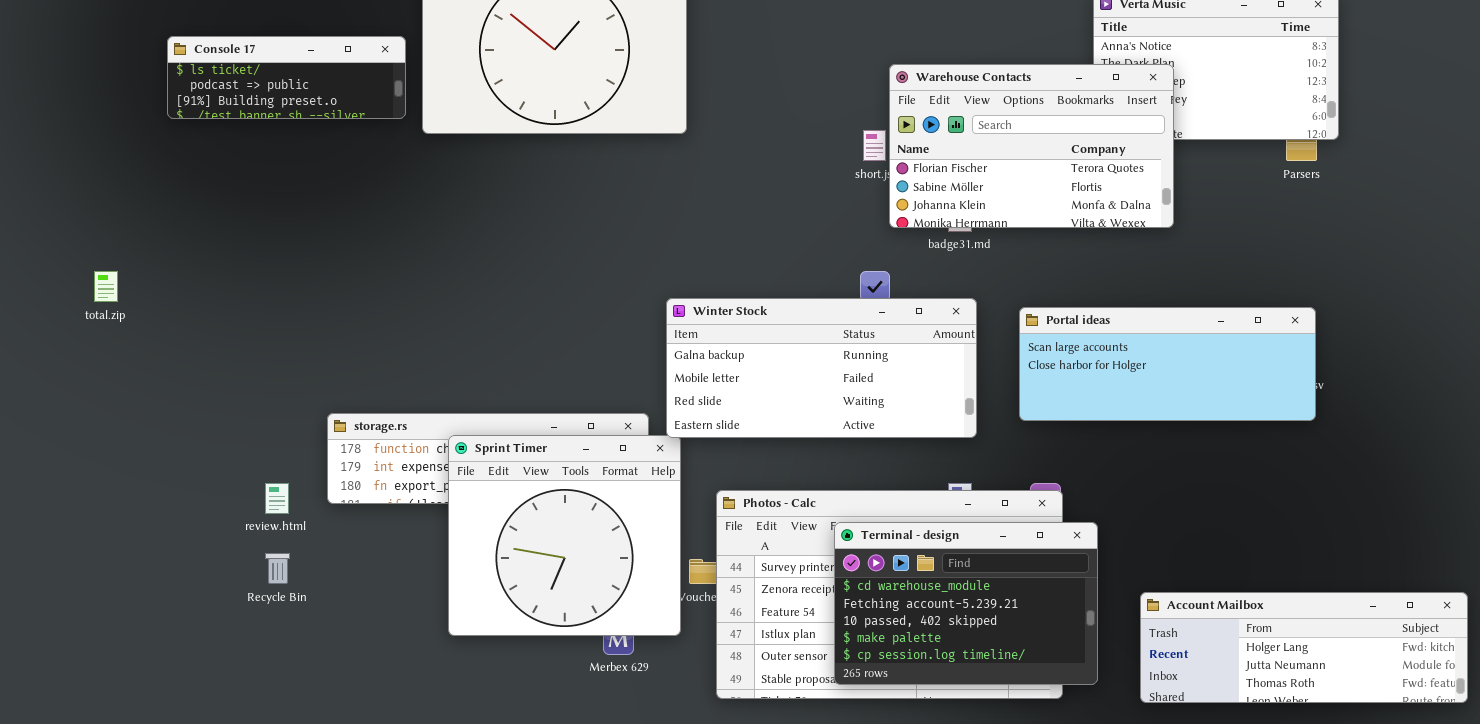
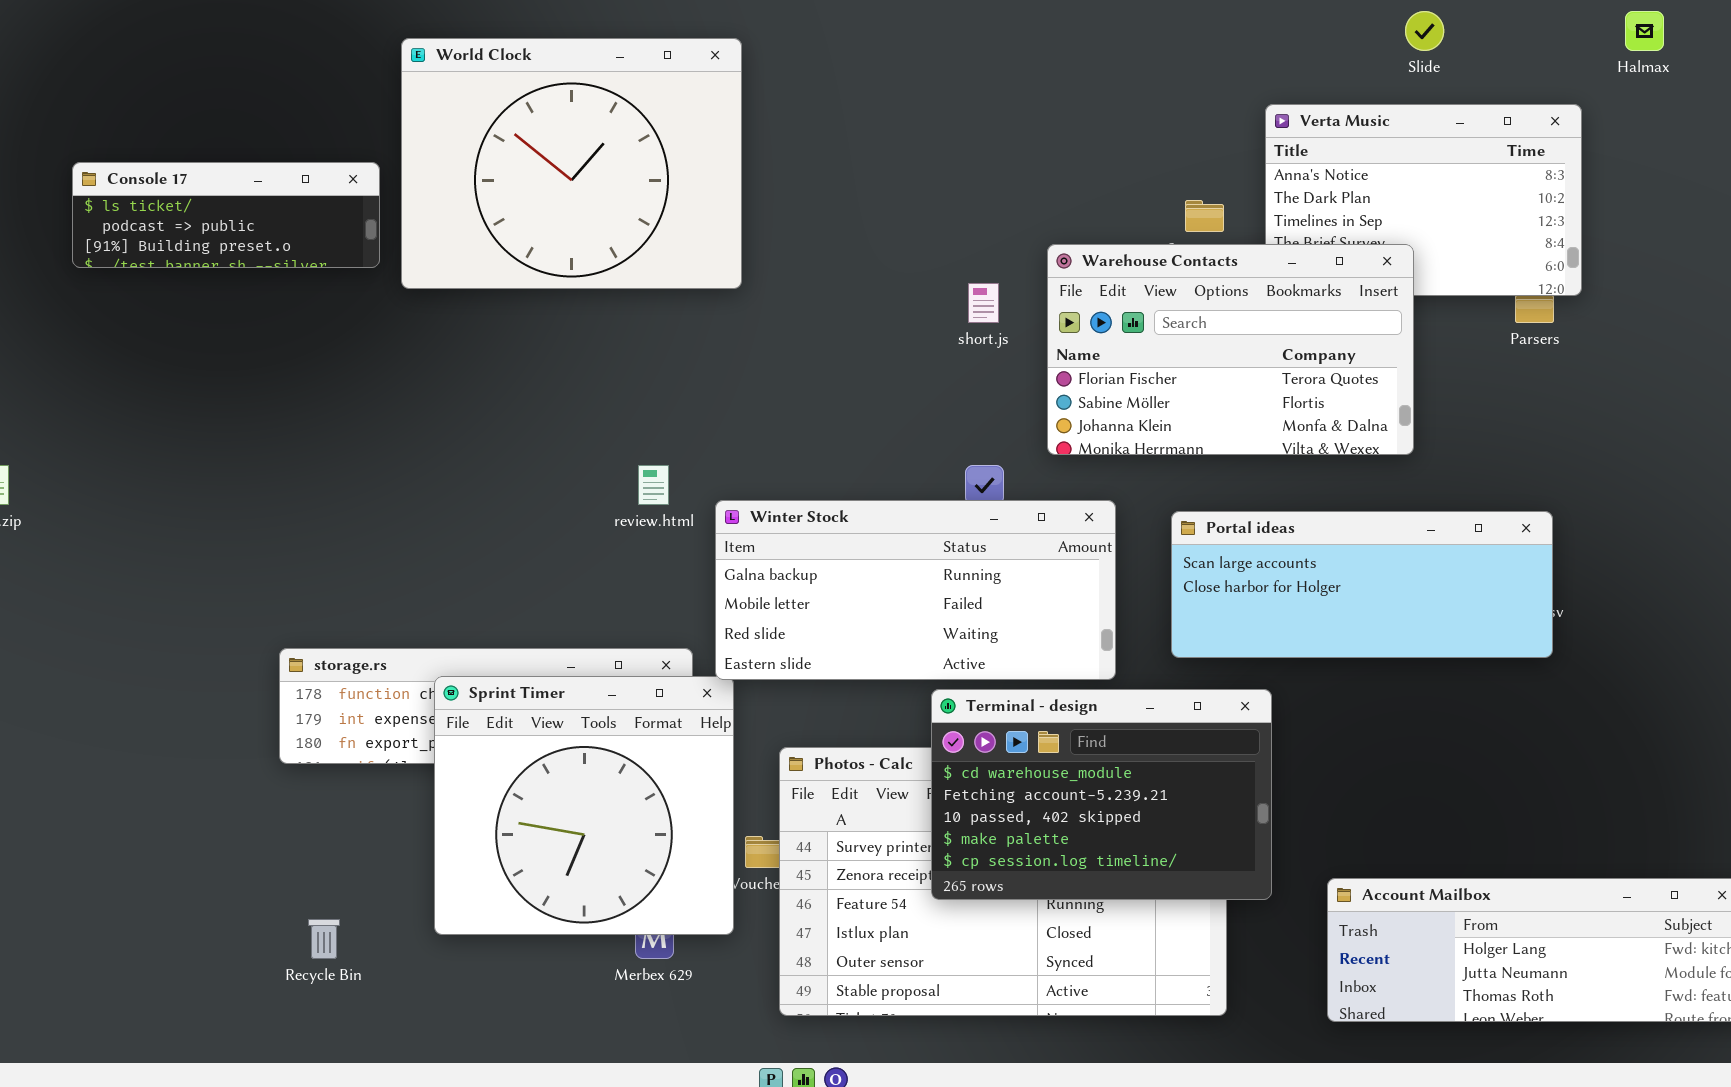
Warehouse Contacts: [889,64,1174,228] -> [1047,244,1414,455], moved
review.html: [265,483,289,514] -> [638,465,669,505], moved
Terminal - design: [834,522,1098,685] -> [931,689,1272,900], moved
Recycle Bin: [265,553,290,584] -> [308,919,340,959], moved

